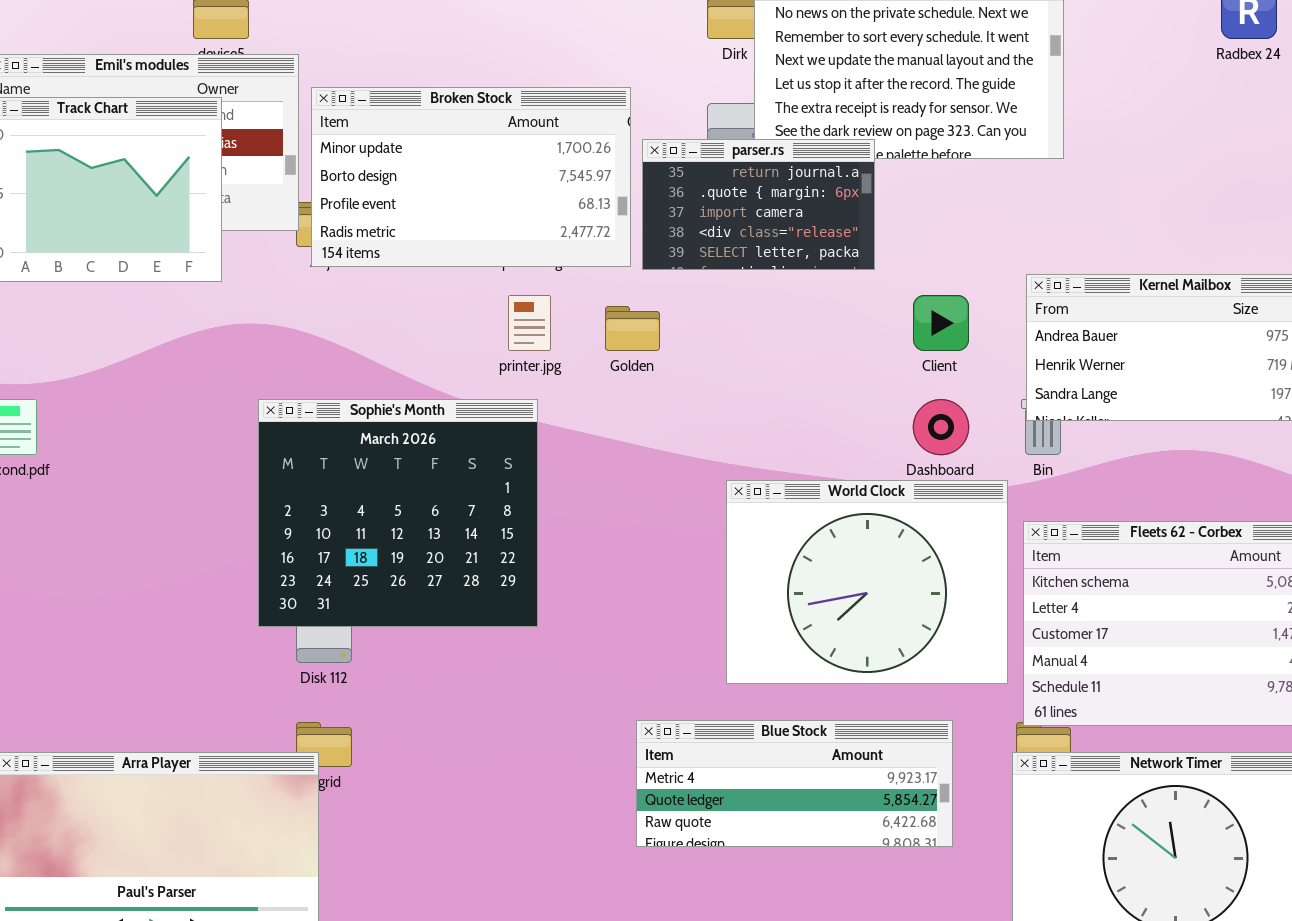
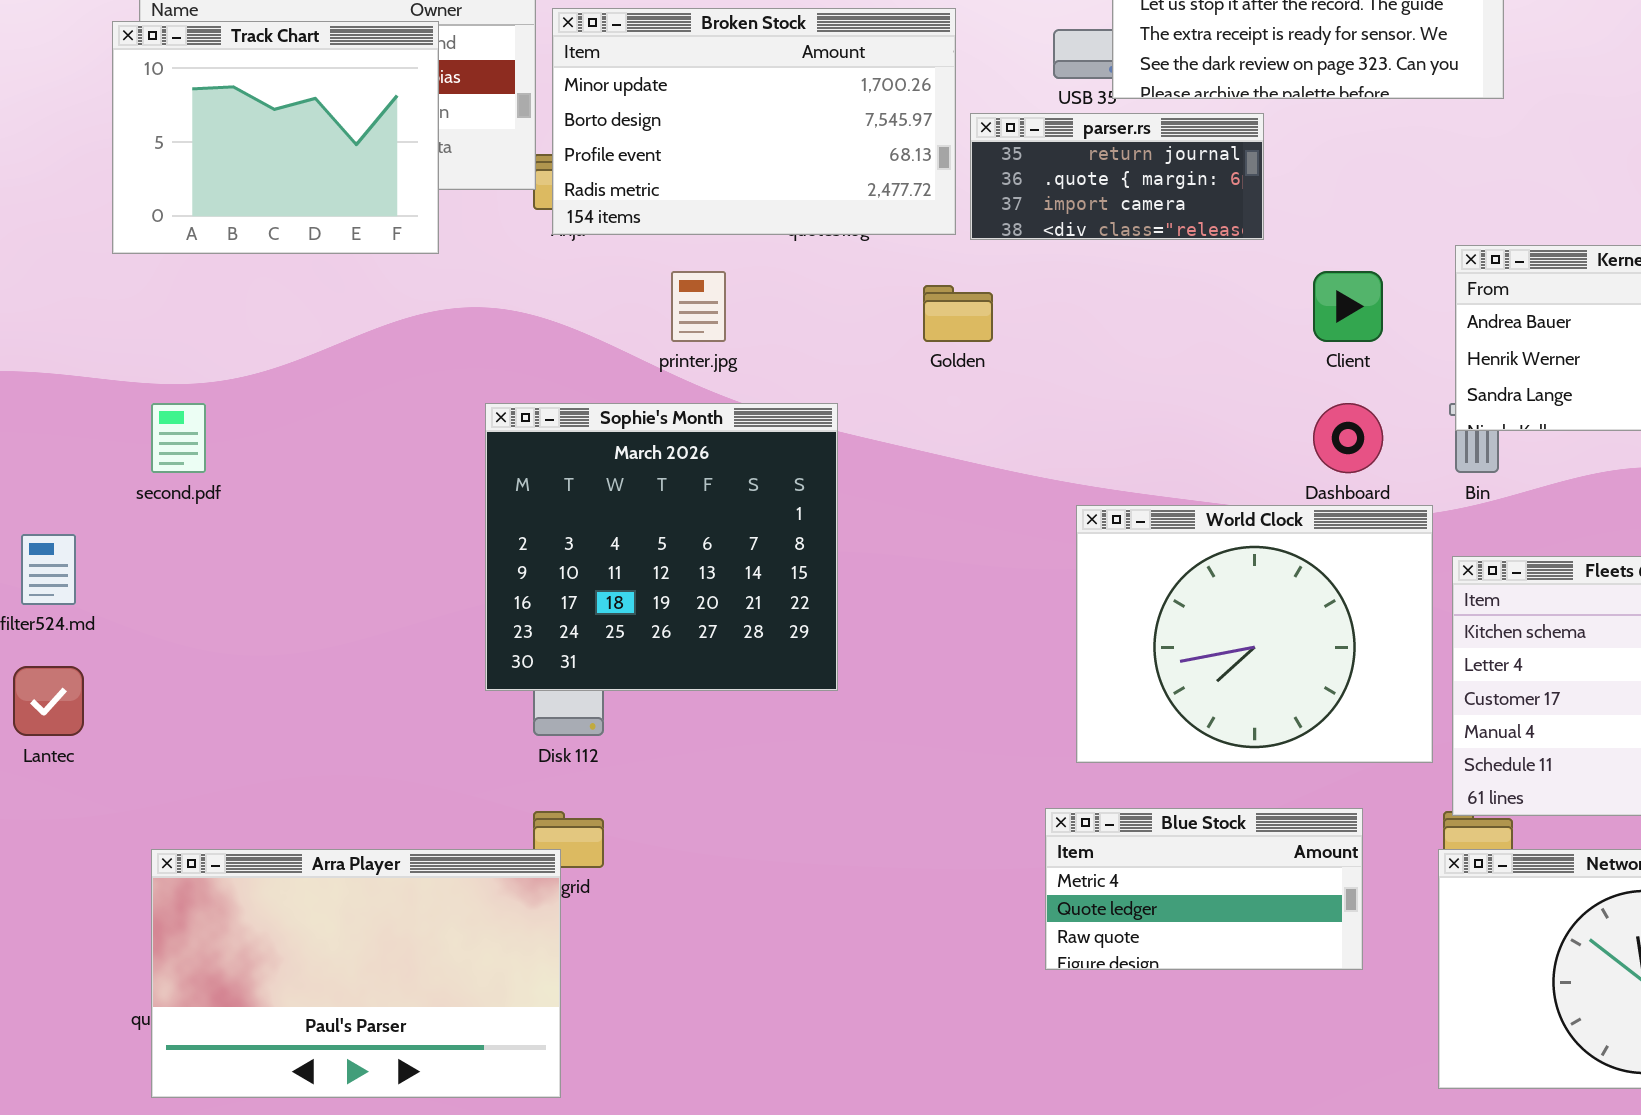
parser.rs: [642,139,875,270] -> [970,113,1264,240], resized
printer.jpg: [508,295,551,351] -> [671,271,726,342], moved
Blue Stock: [636,720,953,847] -> [1045,808,1363,970], resized

